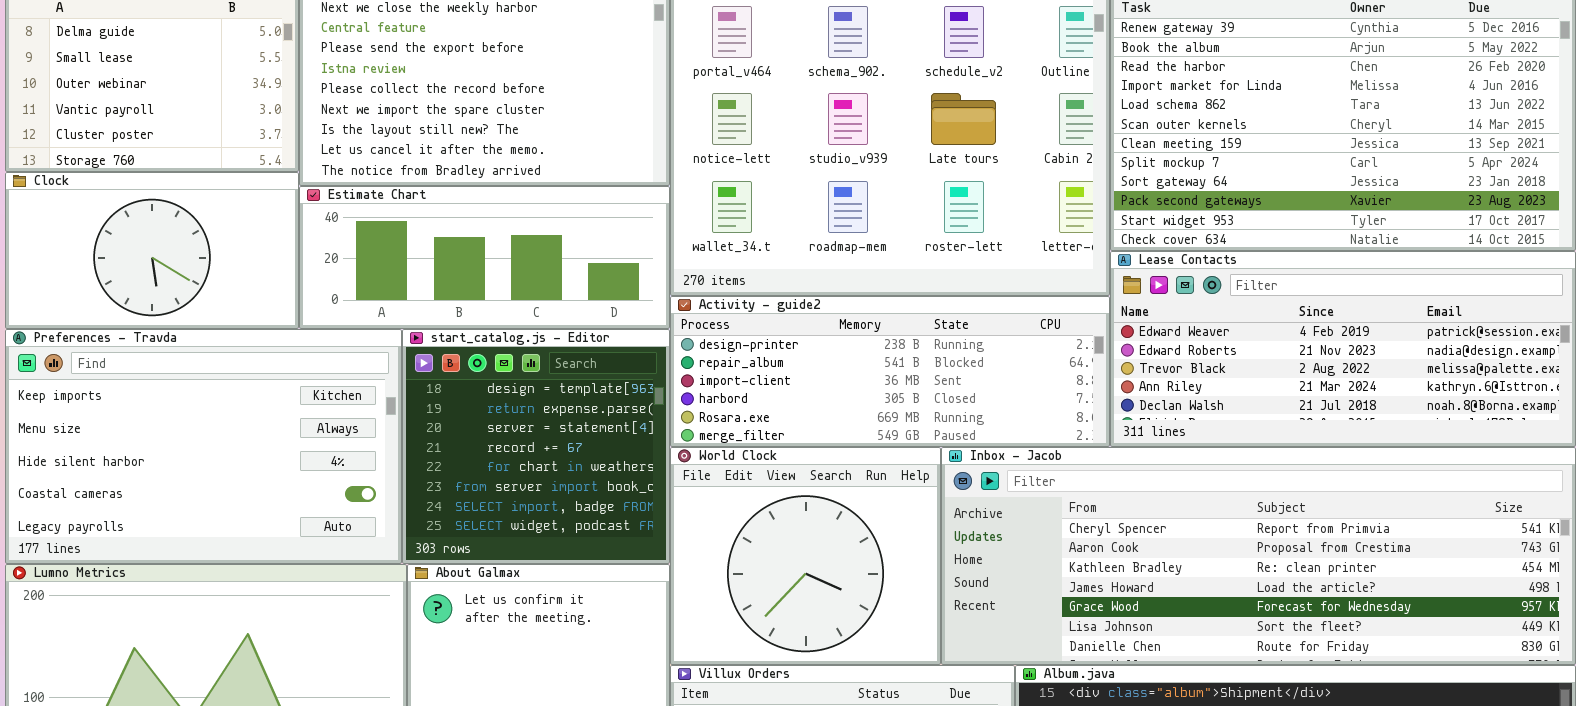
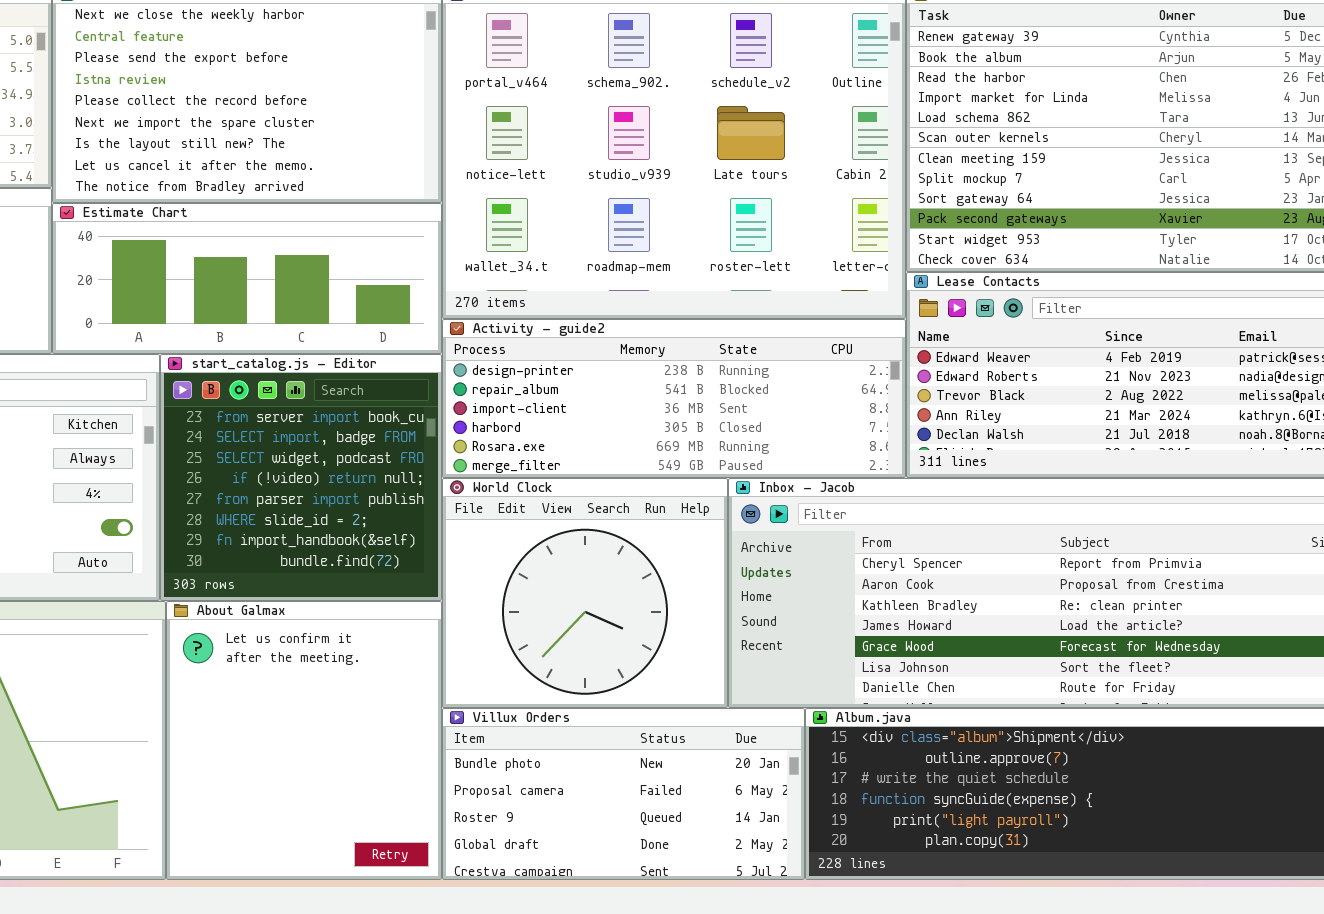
start_catalog.js - Editor: [402,329,670,564] -> [160,354,442,601], scrolled down 5 rows

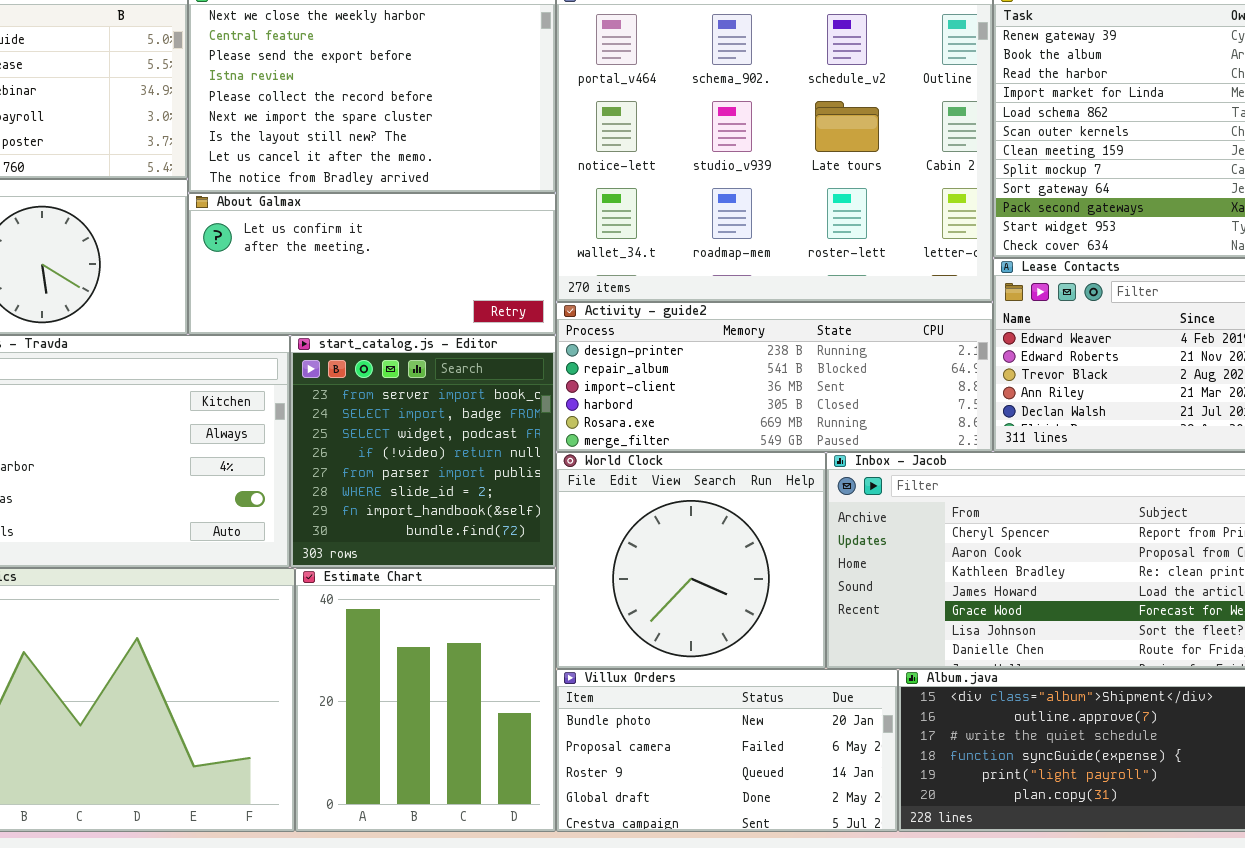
Estimate Chart: [52,203,442,354] -> [295,568,556,832], moved, resized
About Galmax: [166,601,442,880] -> [188,193,556,335], moved, resized

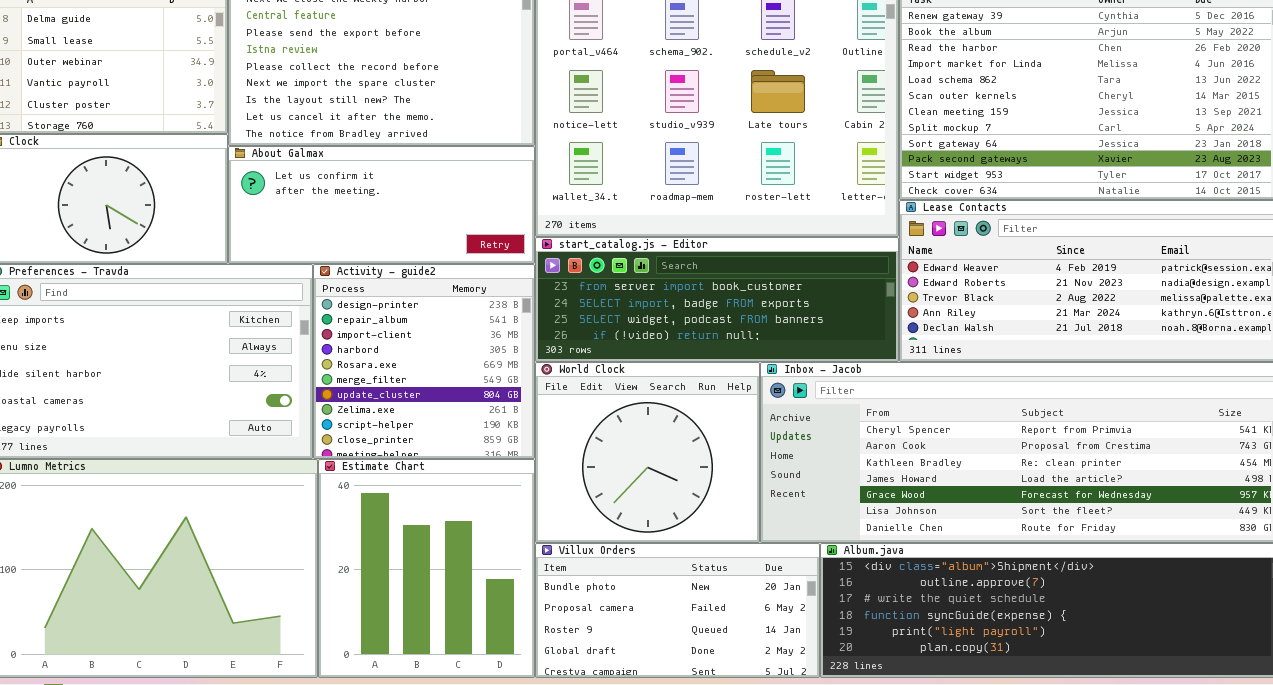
Activity - guide2: [556,302,993,452] -> [313,264,535,459], moved, resized
start_catalog.js - Editor: [290,335,556,568] -> [535,237,899,362], moved, resized

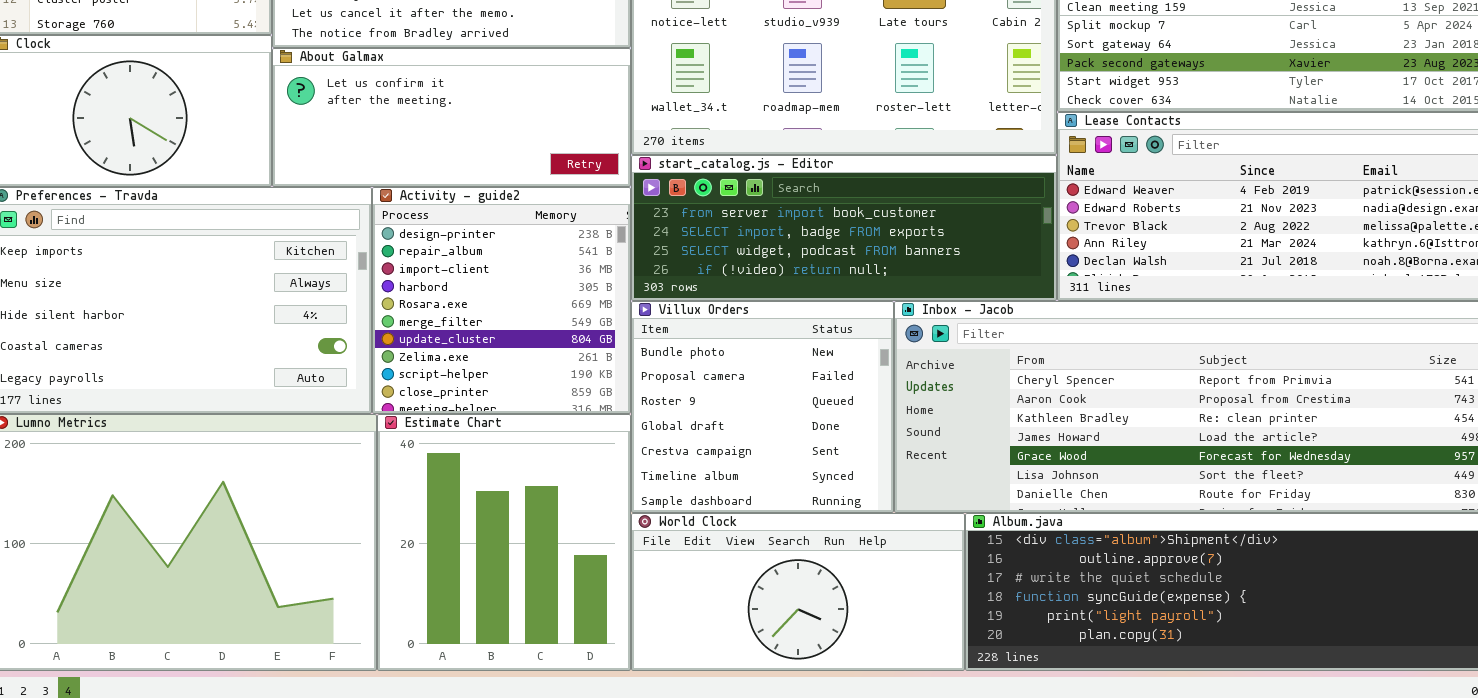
World Clock: [535,362,760,543] -> [631,513,965,671], moved, resized
Villux Orders: [535,543,820,678] -> [631,301,894,513], moved, resized

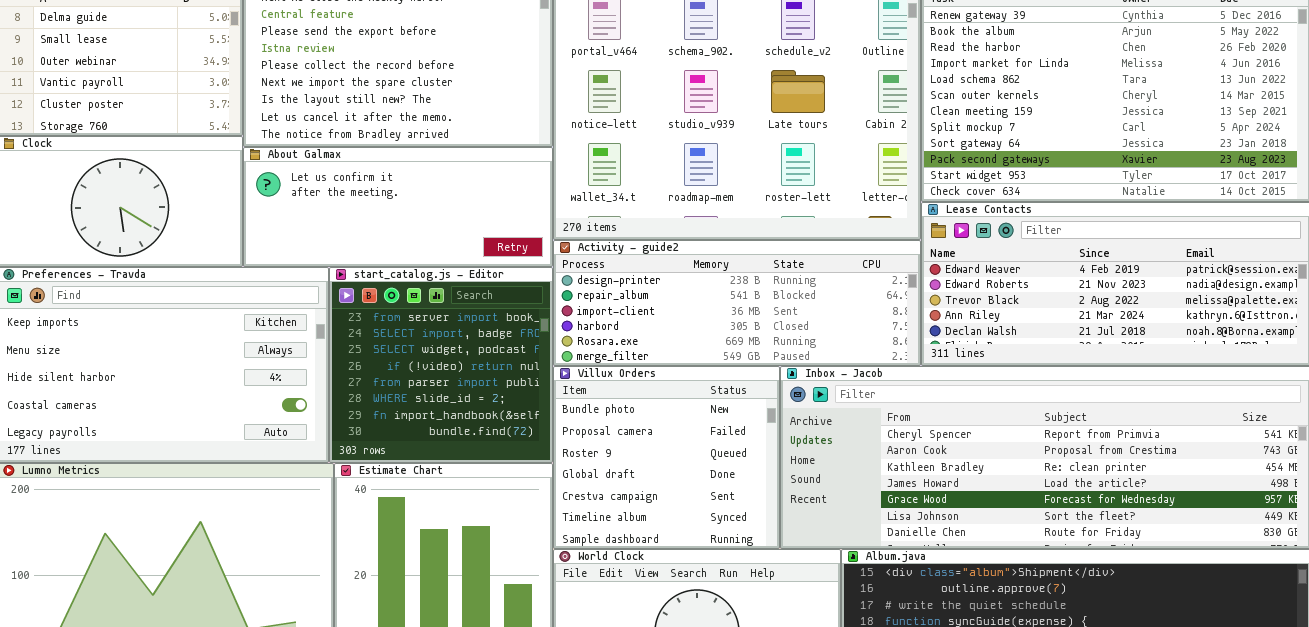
start_catalog.js - Editor: [631,155,1057,301] -> [329,267,553,463], moved, resized
Activity - guide2: [372,187,631,414] -> [553,240,921,366], moved, resized

